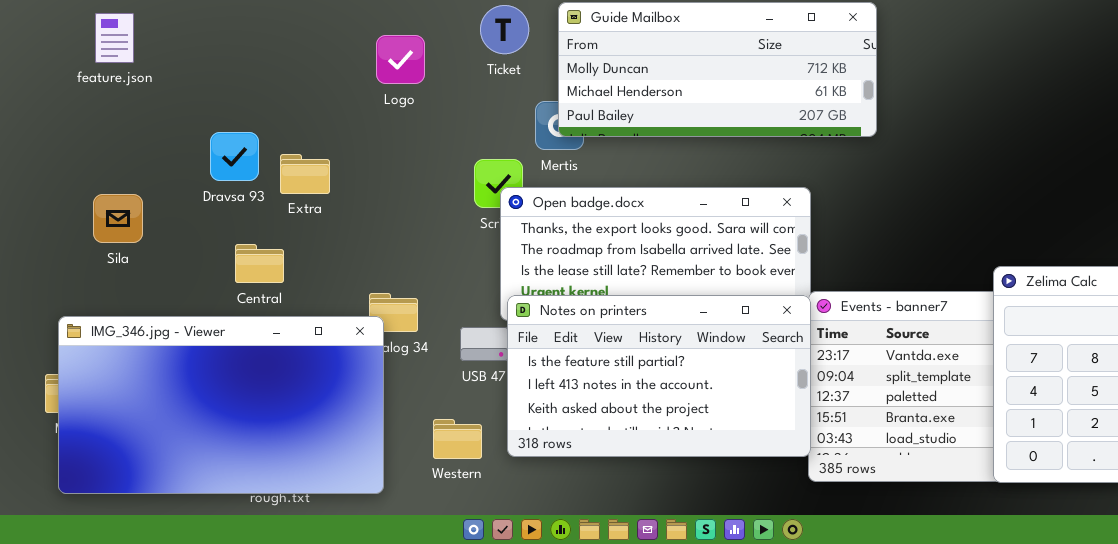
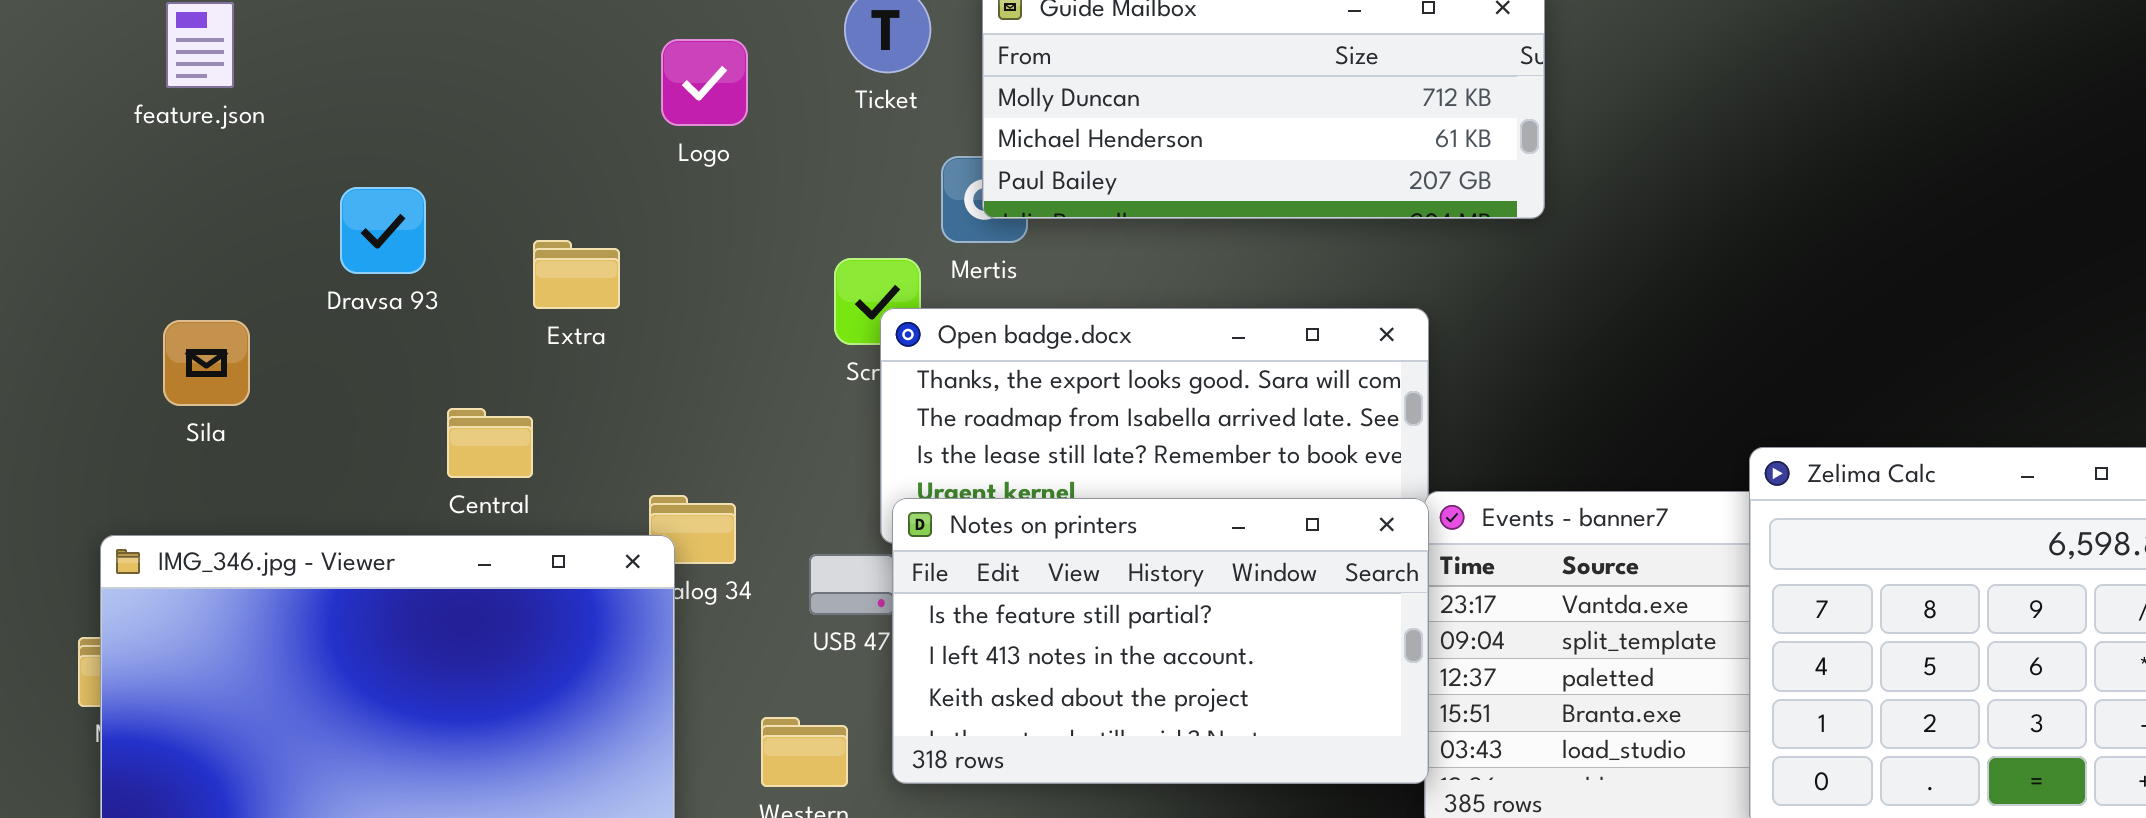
Dravsa 93: [210,132,259,181] -> [340,187,426,274], moved
Extra: [280,154,330,194] -> [533,240,620,309], moved
Central: [235,244,284,283] -> [447,408,533,478], moved

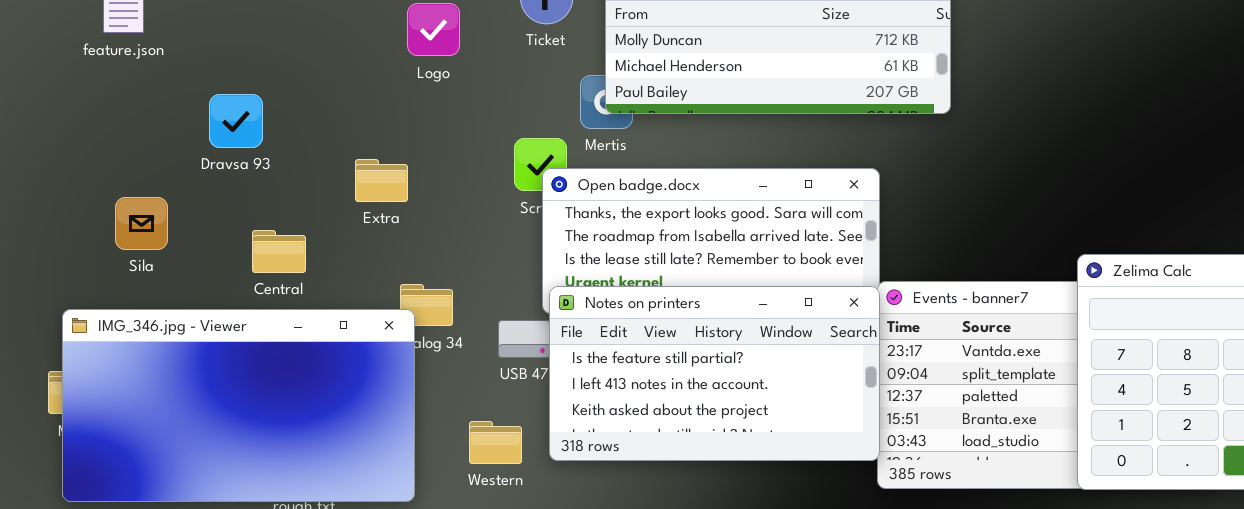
Extra: [533,240,620,309] -> [355,159,408,202], moved
Sila: [163,320,250,406] -> [115,197,168,250], moved
Central: [447,408,533,478] -> [252,230,306,273], moved

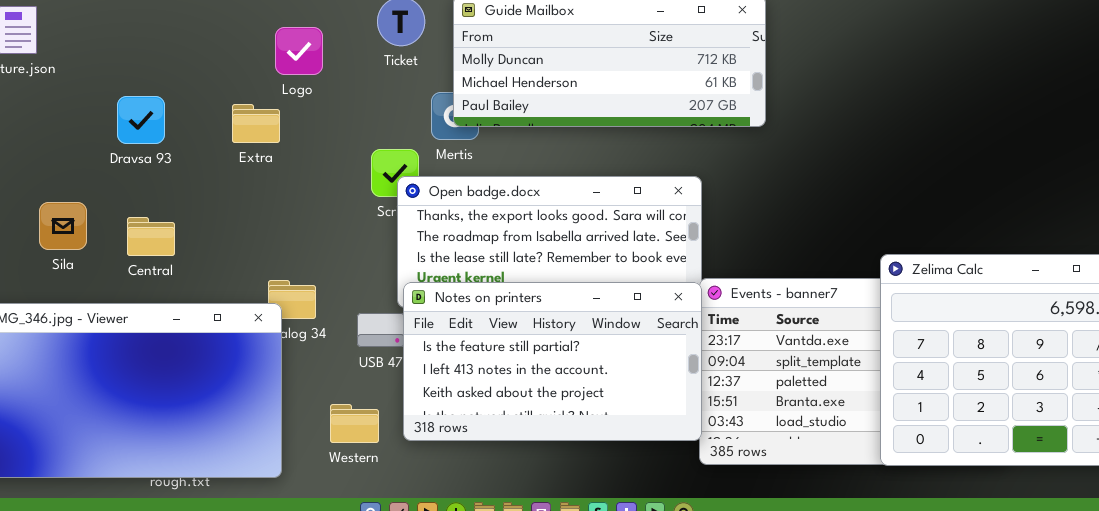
Dravsa 93: [209,94,263,148] -> [117,96,165,144], moved
Extra: [355,159,408,202] -> [232,104,280,143], moved
Sila: [115,197,168,250] -> [39,202,87,250], moved
Central: [252,230,306,273] -> [127,217,175,256], moved

